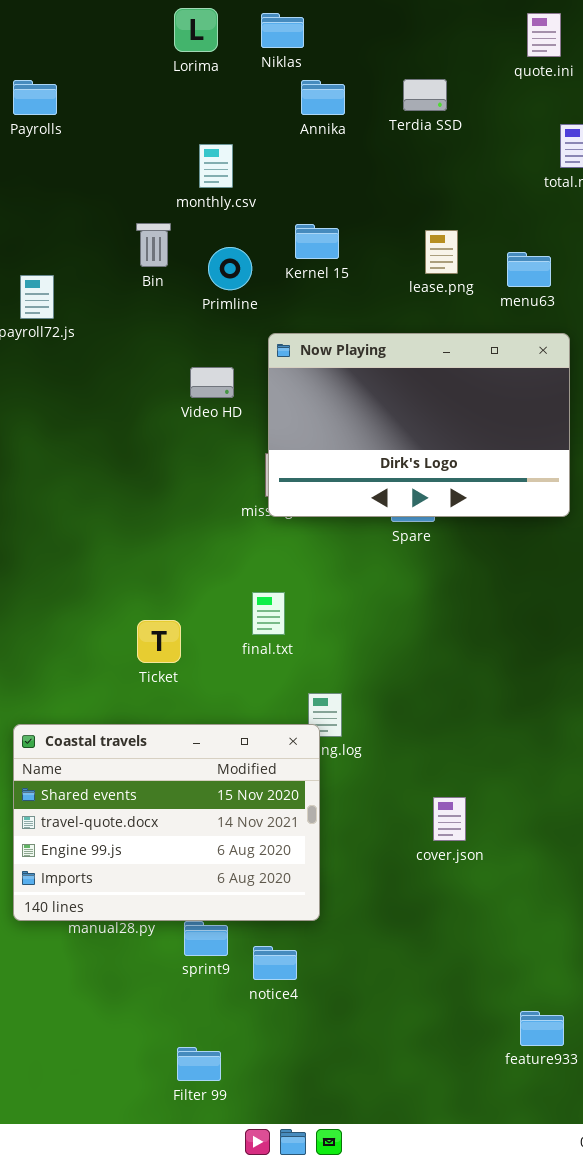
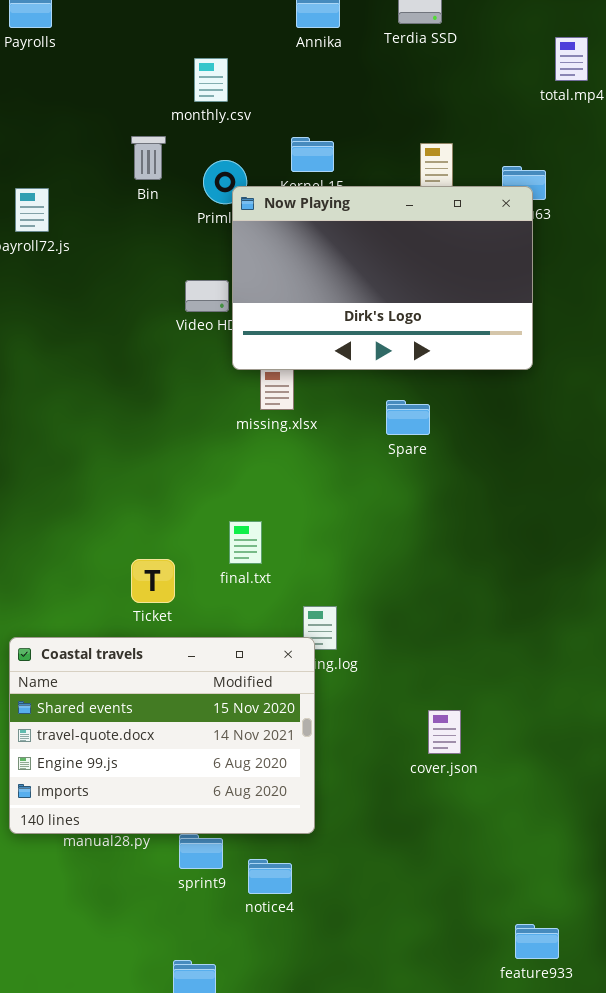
Now Playing: [268,333,570,517] -> [232,186,533,370], moved
final.txt: [252,592,285,635] -> [229,521,262,564], moved
Ticket: [137,620,181,663] -> [131,559,175,603], moved

